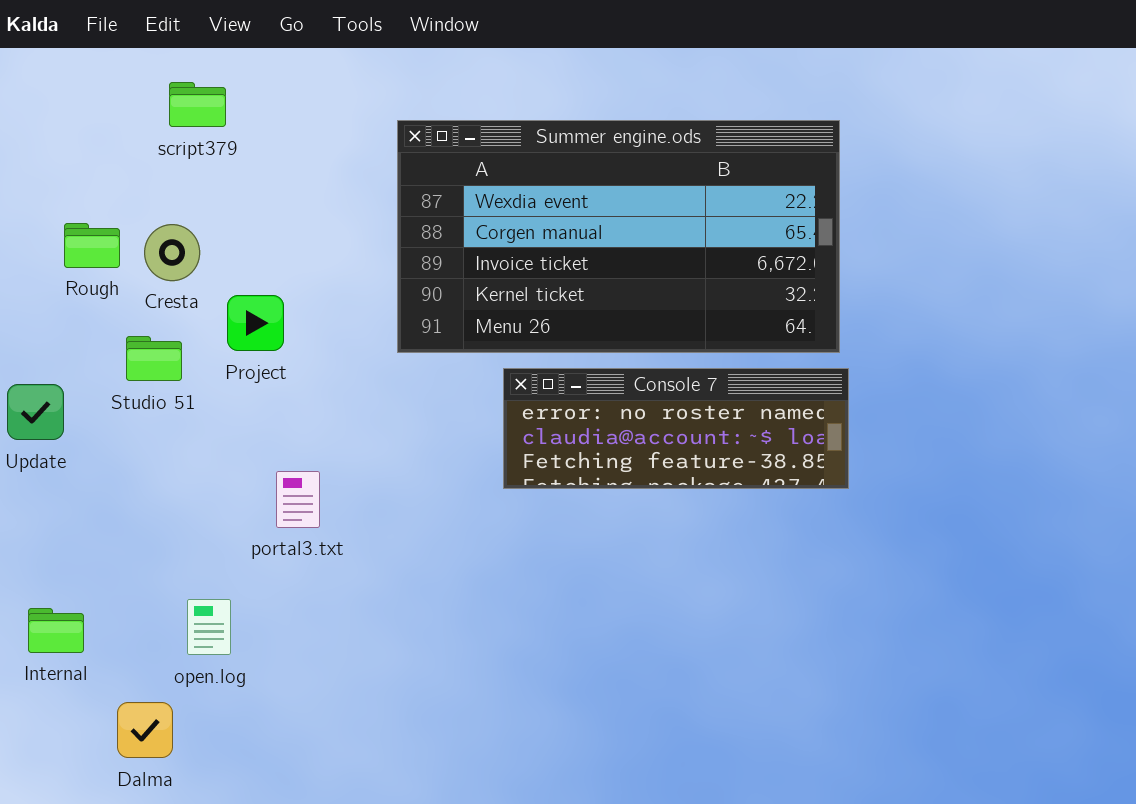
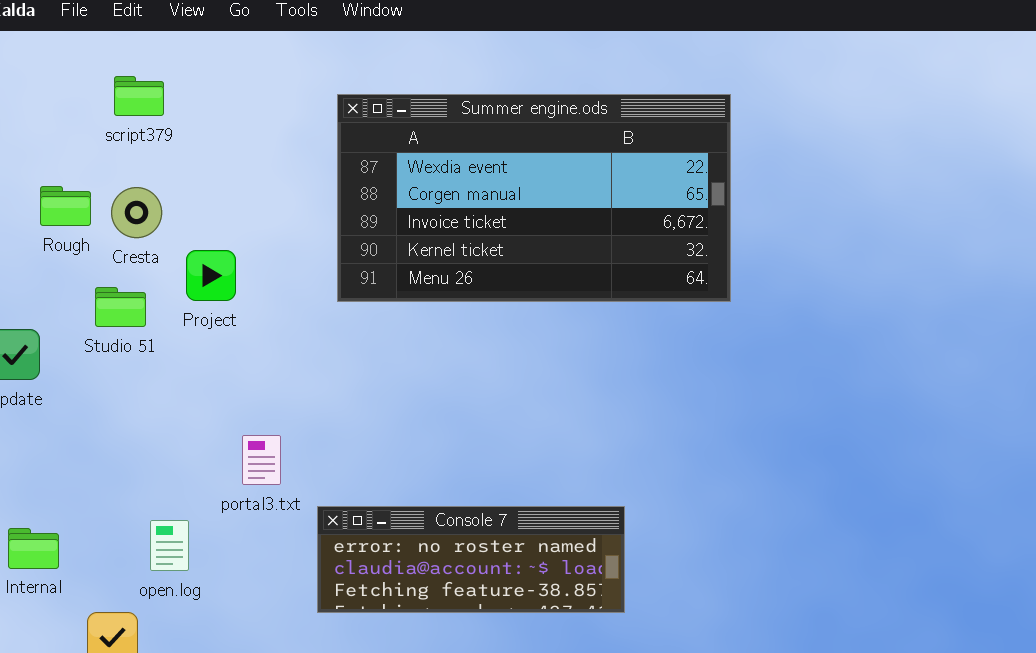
script379: [169,82,226,127] -> [114,76,164,116], moved
Console 7: [503,368,849,489] -> [317,506,625,613], moved
portal3.txt: [276,471,320,528] -> [242,435,281,485], moved

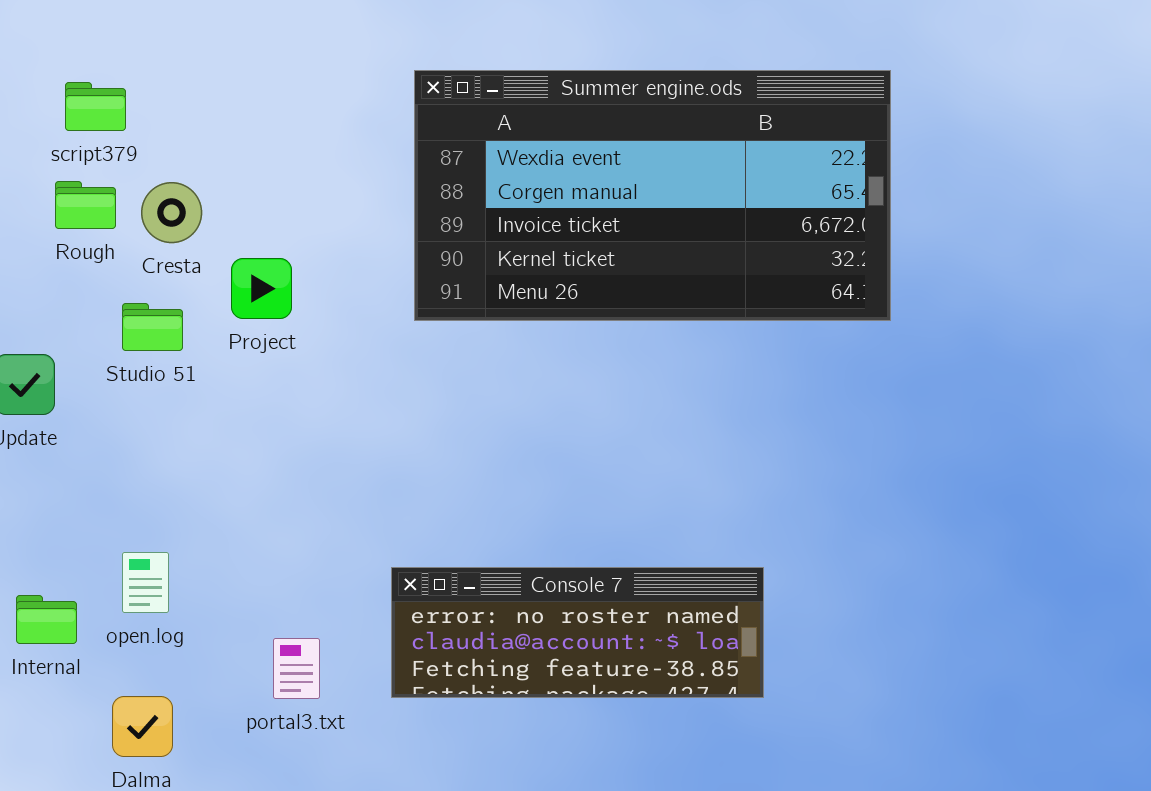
script379: [114,76,164,116] -> [65,82,126,131], moved
portal3.txt: [242,435,281,485] -> [273,638,320,699], moved
open.log: [150,520,189,571] -> [122,552,169,613], moved

